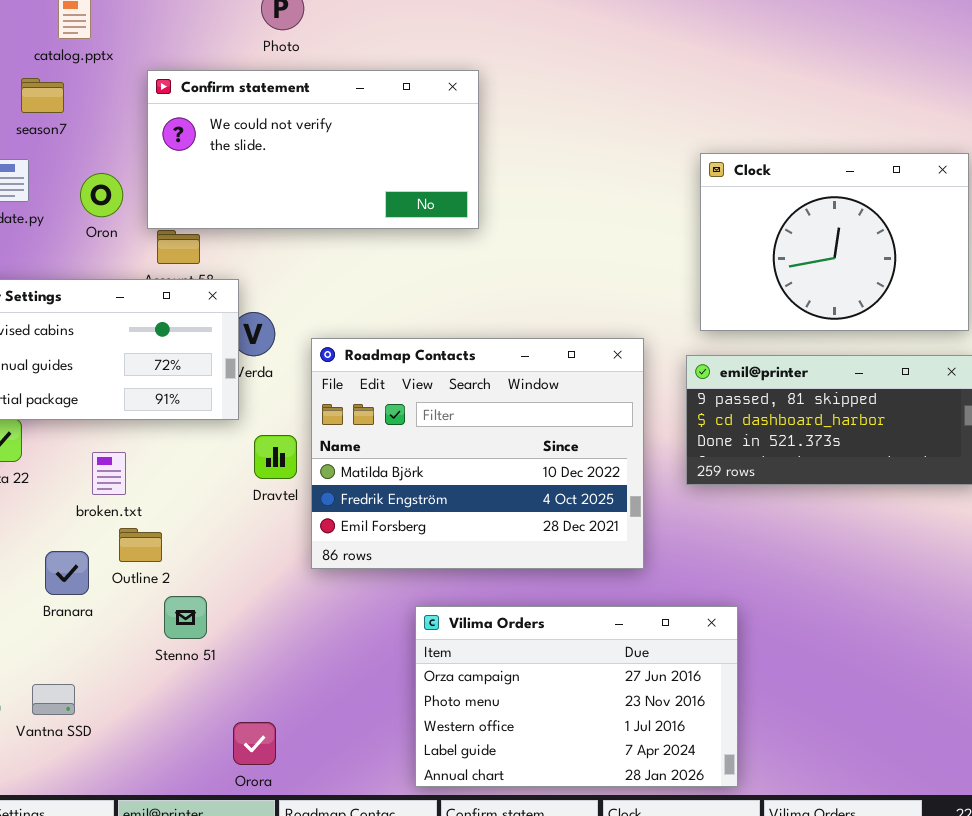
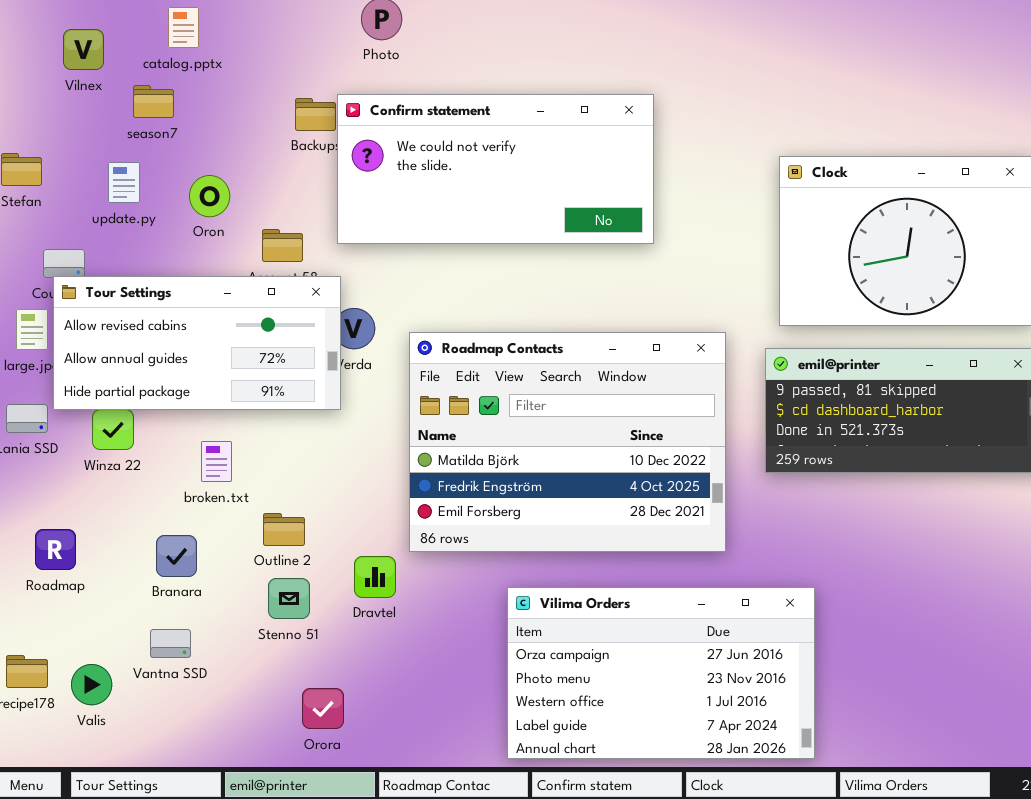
Confirm statement: [147,70,479,229] -> [337,94,654,244], moved
Dravtel: [254,435,297,479] -> [354,556,396,598], moved
Outline 2: [119,528,162,562] -> [263,513,305,546], moved
Vantna SSD: [32,684,75,715] -> [150,629,191,658], moved
Orora: [233,722,276,765] -> [302,688,344,729], moved

